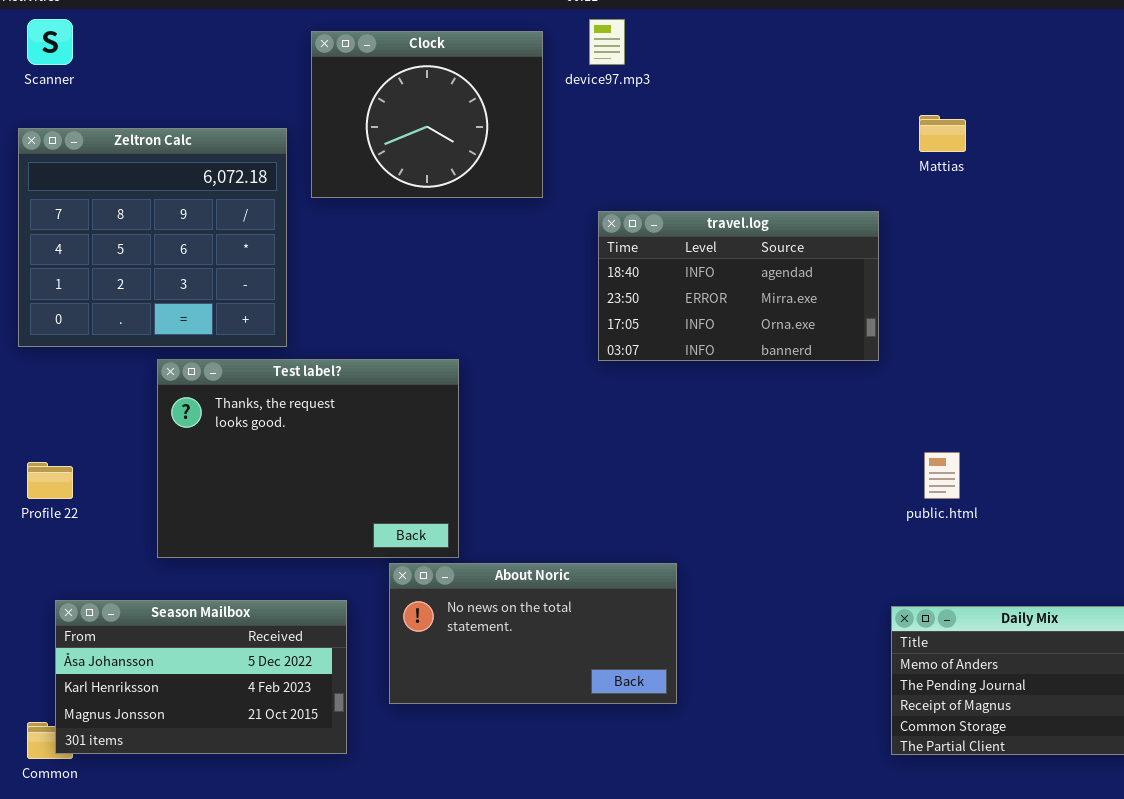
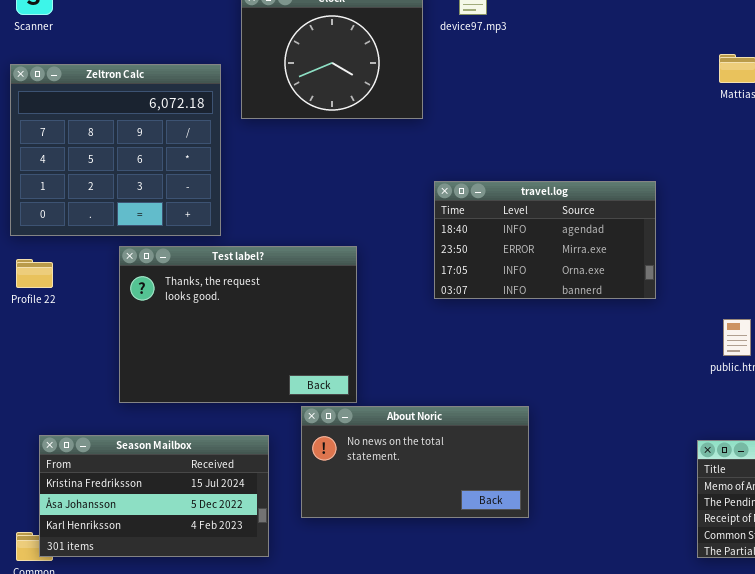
travel.log: [598,211,879,361] -> [434,181,656,299], moved
Profile 22: [27,462,73,499] -> [16,259,53,288], moved
Season Mailbox: [55,600,347,754] -> [39,435,269,557], scrolled up 1 row

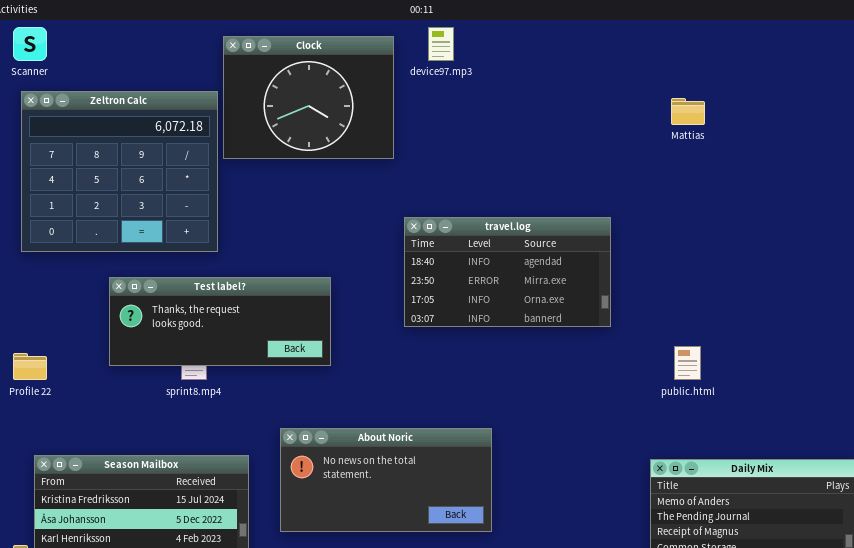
Zeltron Calc: [10,64,221,236] -> [21,91,218,252], moved
Test label?: [119,246,357,403] -> [109,277,331,366], resized
Profile 22: [16,259,53,288] -> [13,353,47,380], moved

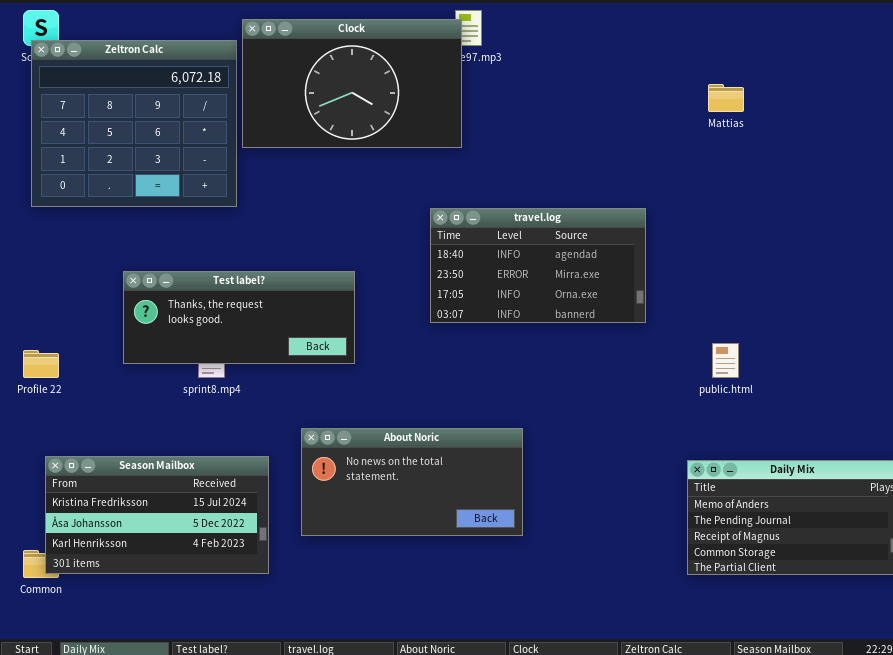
Clock: [223,36,394,159] -> [242,19,462,148], resized
Zeltron Calc: [21,91,218,252] -> [31,40,237,207], moved

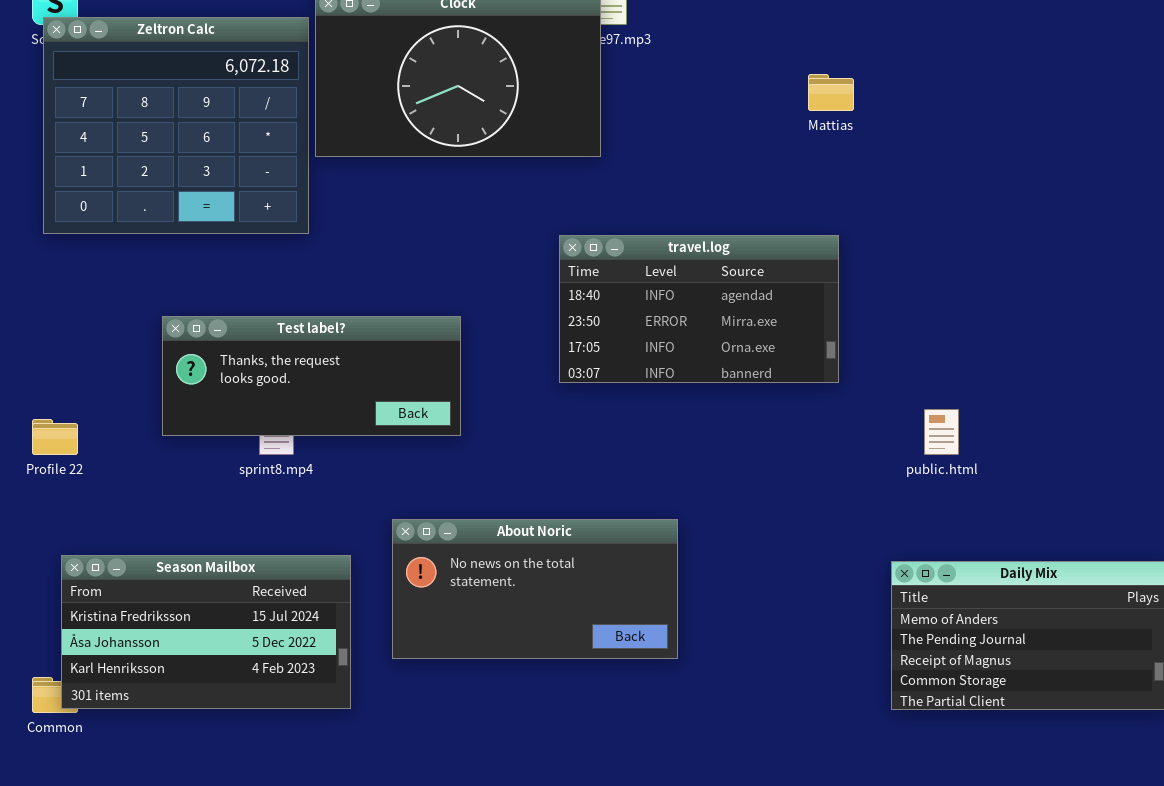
Mattias: [708,84,744,112] -> [808,74,854,111], moved

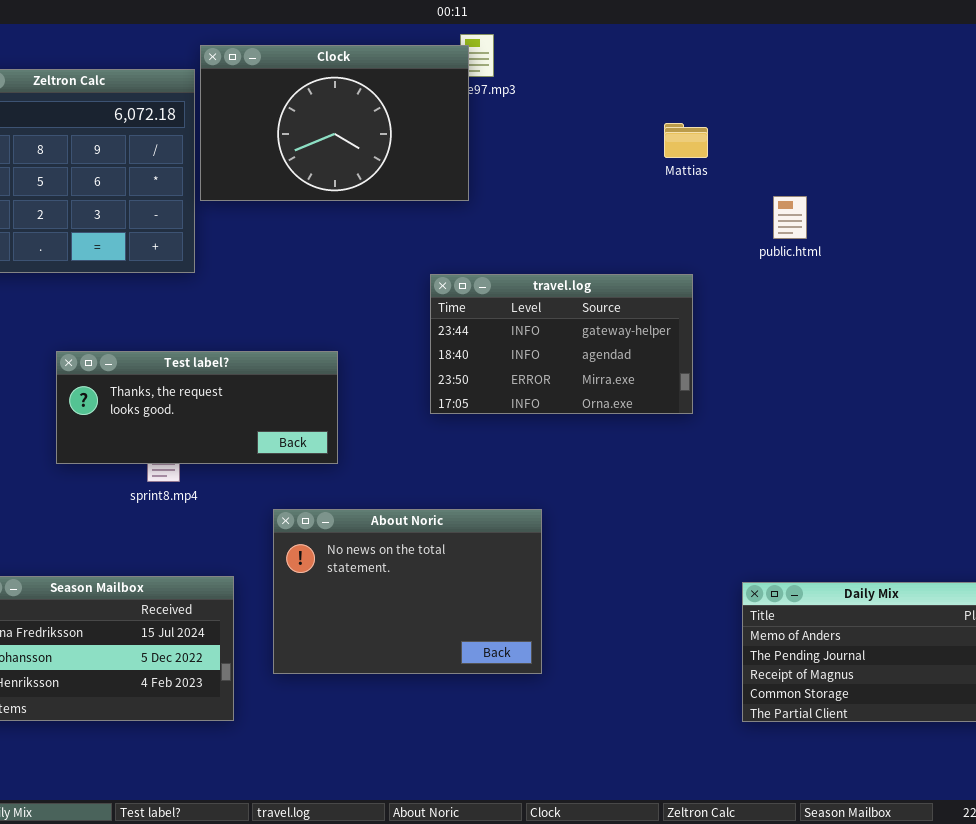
travel.log: [559,235,839,383] -> [430,274,693,414], scrolled up 1 row
public.html: [924,409,959,455] -> [773,196,807,239], moved
About Noric: [392,519,678,659] -> [273,509,542,674], resized

